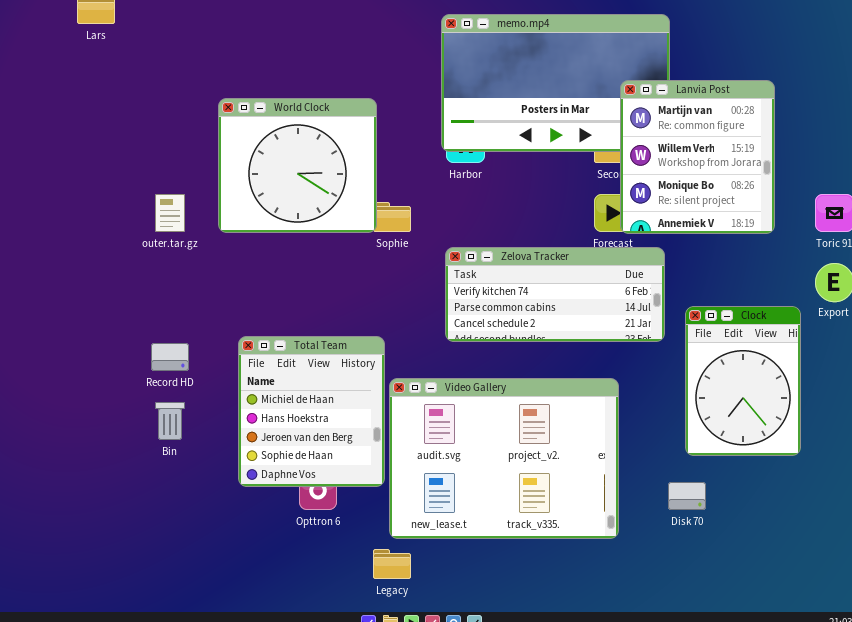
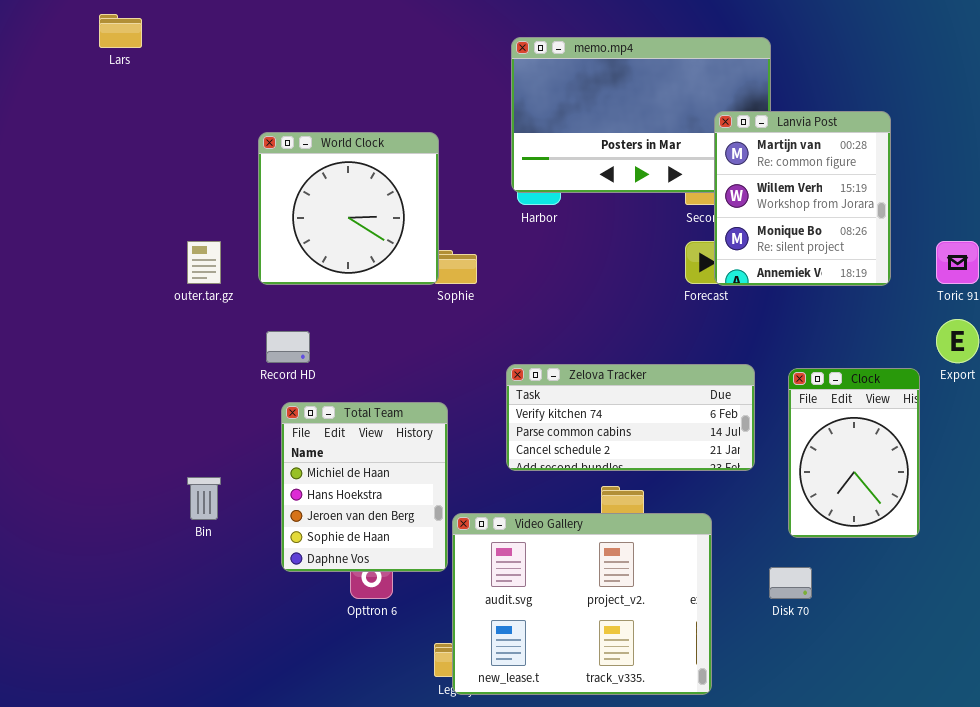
Zelova Tracker: [445,247,665,342] -> [506,364,755,471], moved
Record HD: [151,343,189,371] -> [266,331,310,363], moved
Video Gallery: [389,378,619,539] -> [452,513,712,695], moved

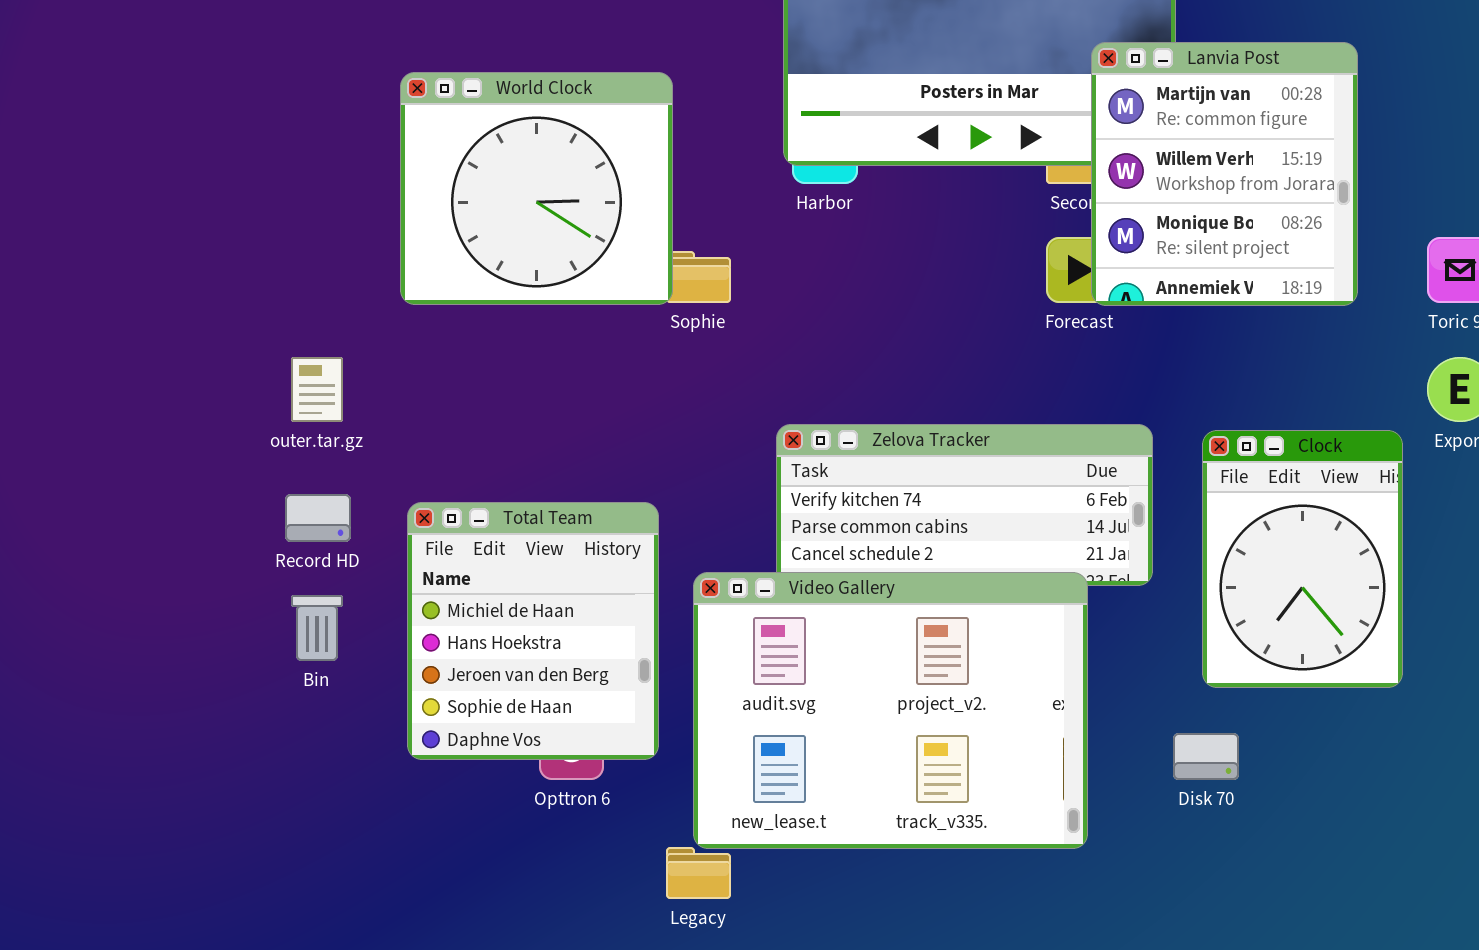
outer.tar.gz: [187,241,221,284] -> [291,357,343,422], moved
Record HD: [266,331,310,363] -> [285,494,351,542], moved
Total Team: [281,402,448,572] -> [407,502,659,760], moved
Video Gallery: [452,513,712,695] -> [693,572,1088,849], moved

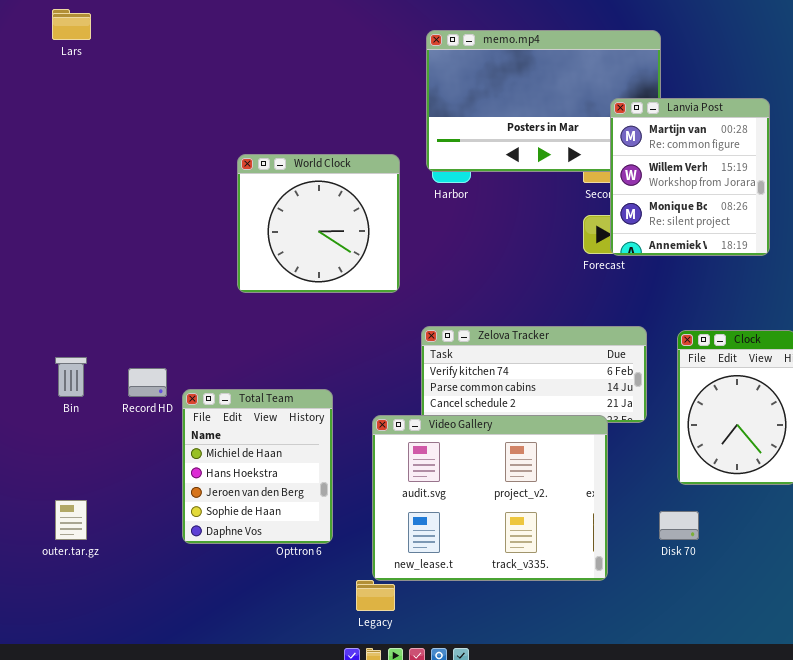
World Clock: [400,72,673,305] -> [237,154,400,293], moved
outer.tar.gz: [291,357,343,422] -> [55,500,87,540], moved
Total Team: [407,502,659,760] -> [182,389,333,544], moved
Bin: [291,595,343,661] -> [55,357,87,397], moved

